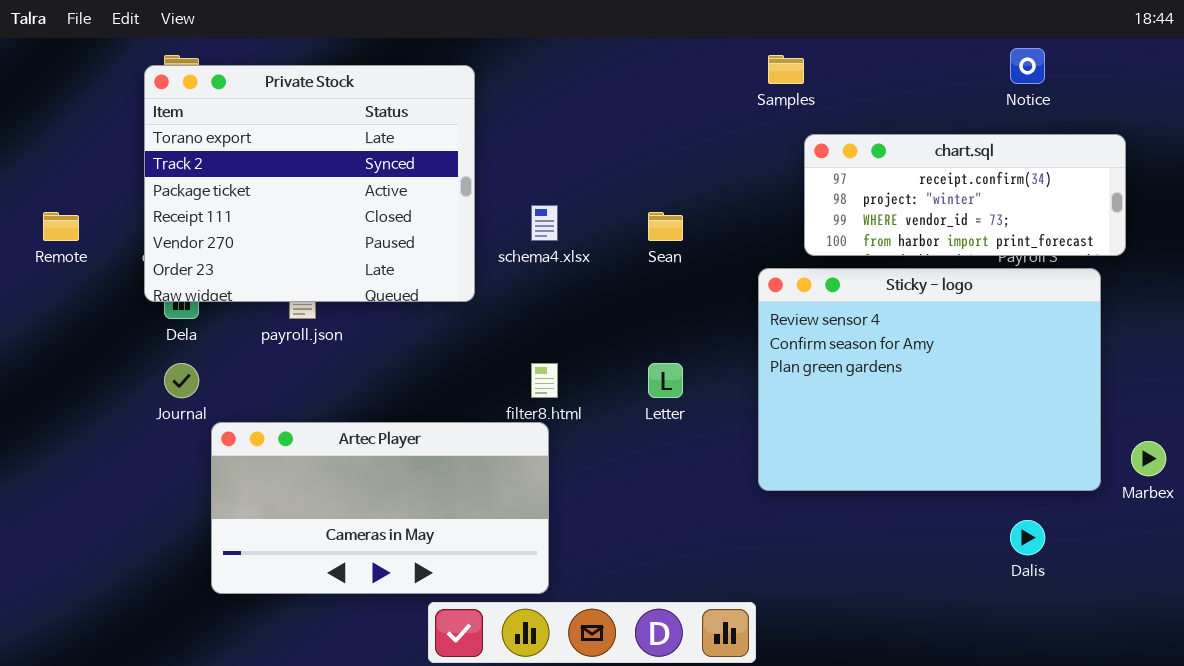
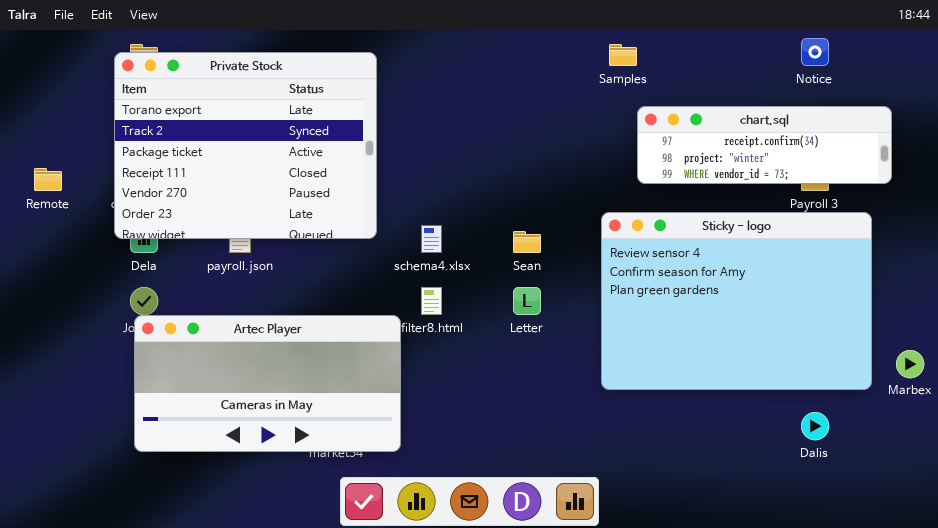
chart.sql: [804,134,1126,256] -> [637,106,892,184], resized
schema4.xlsx: [531,205,558,241] -> [421,225,442,253], moved
Sean: [648,212,683,241] -> [513,231,541,253], moved
Artec Player: [211,422,549,594] -> [134,315,401,452], moved

